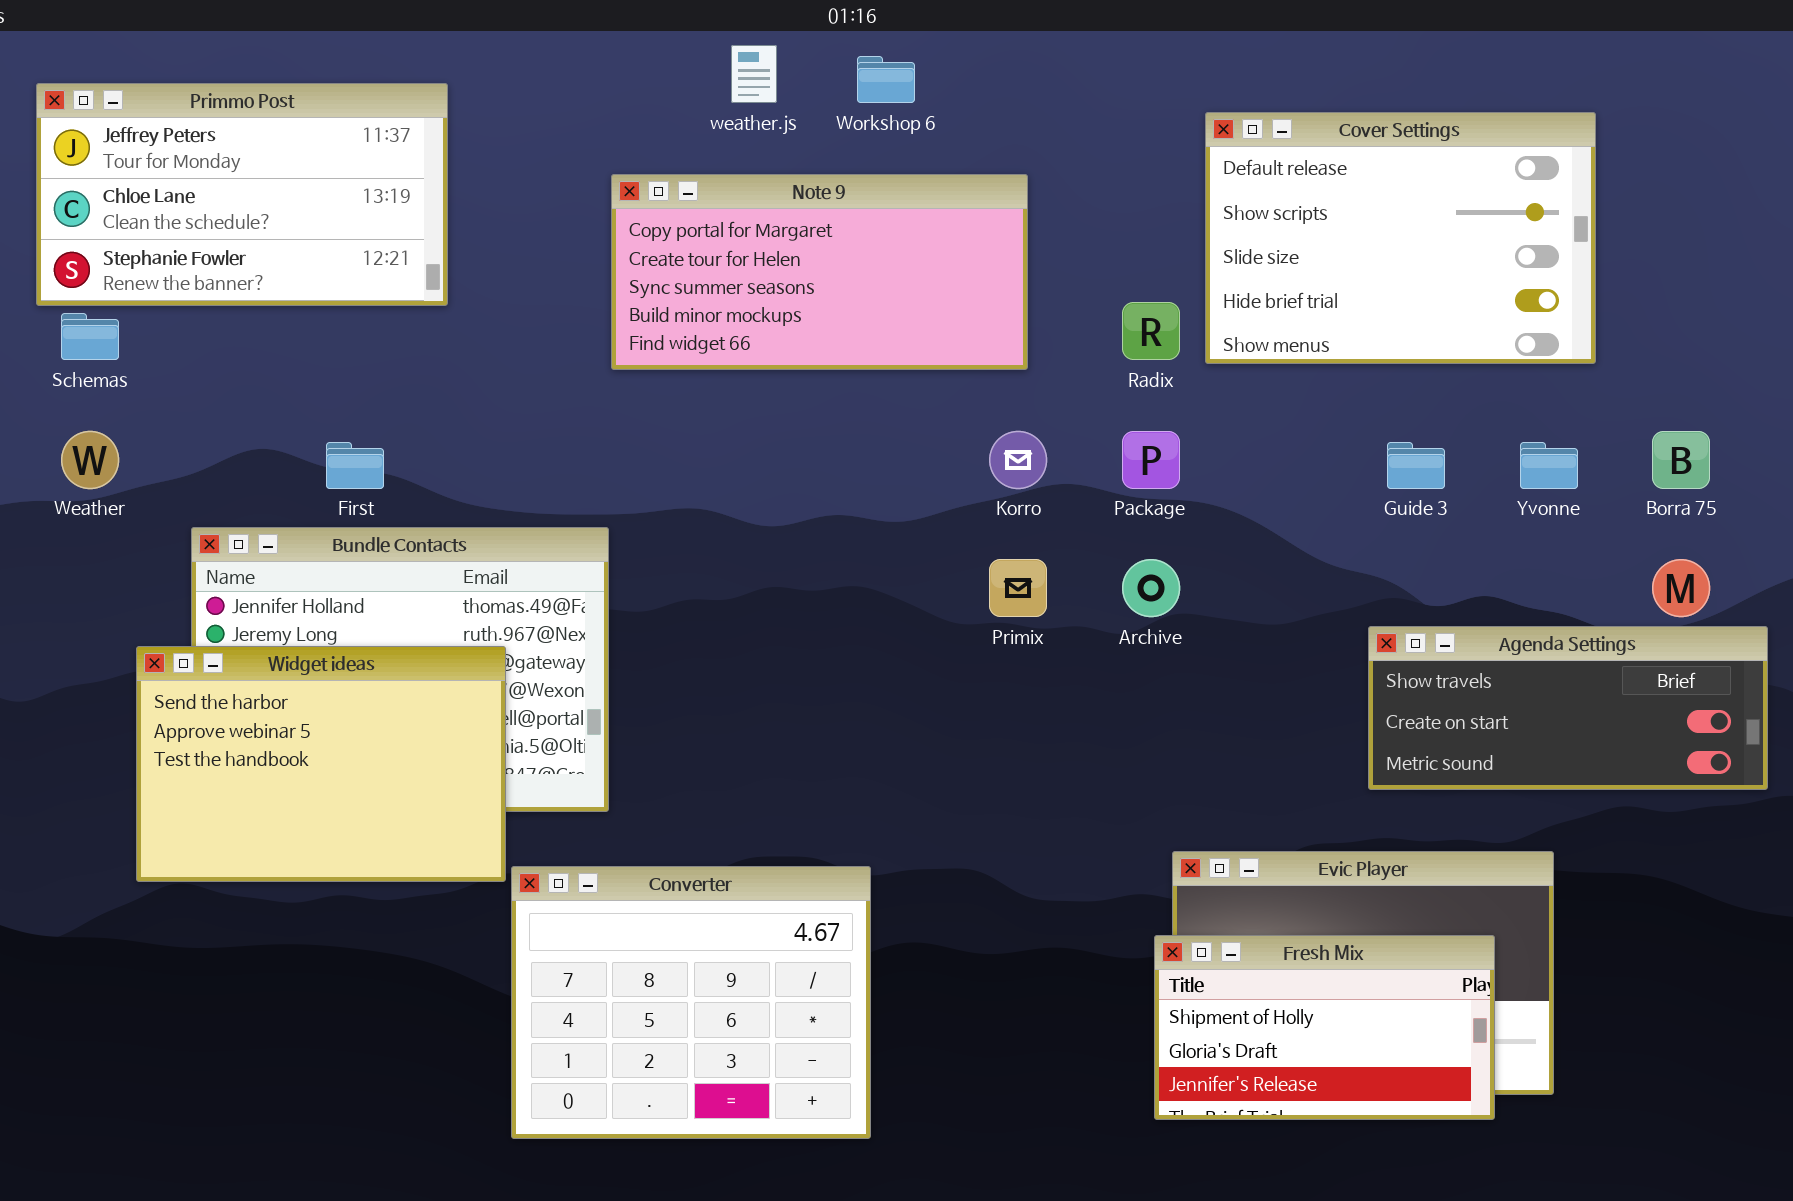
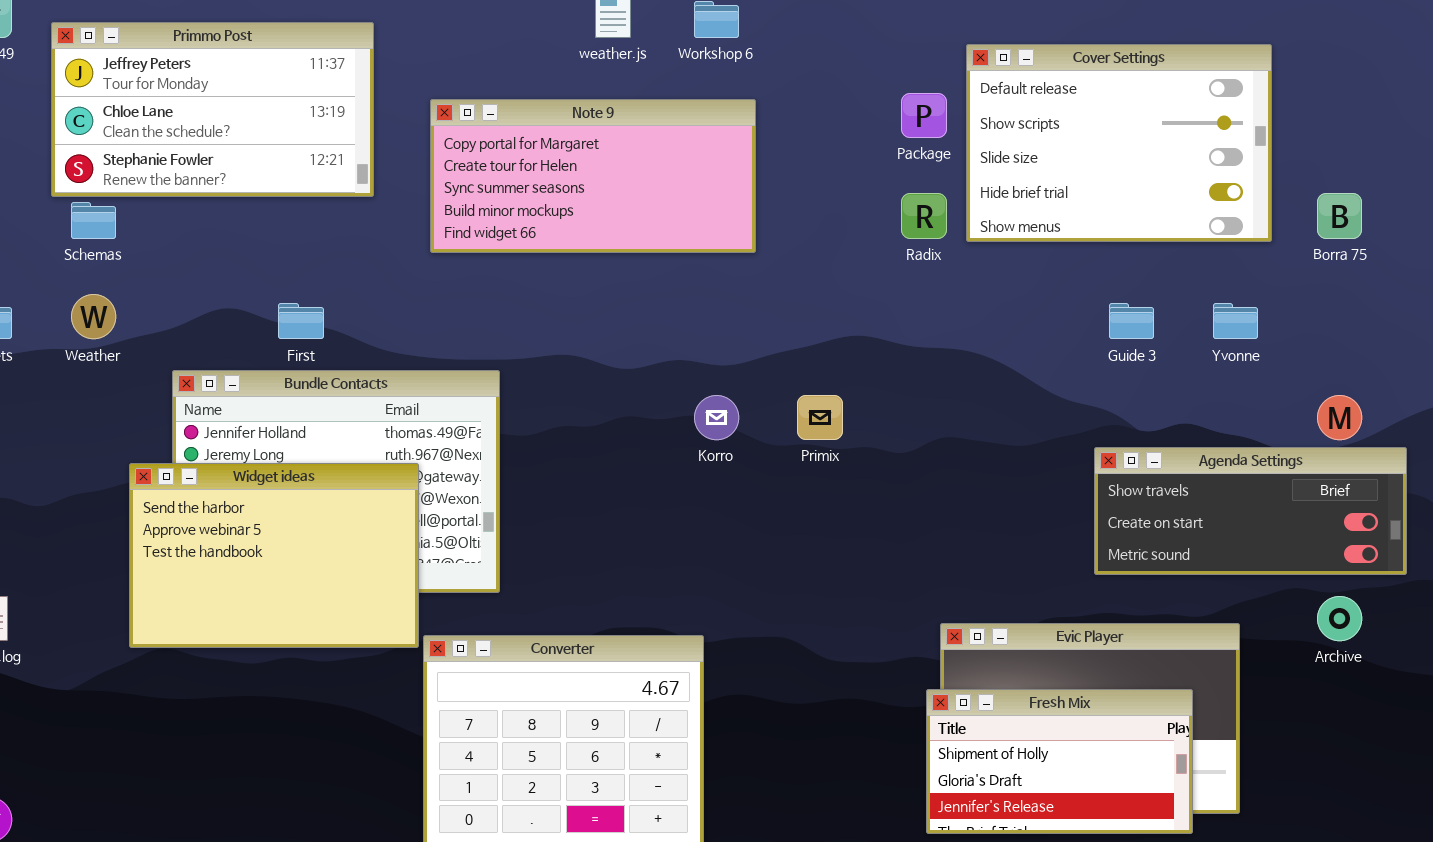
Note 9: [611,174,1028,370] -> [430,99,756,253], moved
Korro: [989,431,1047,489] -> [694,395,739,440], moved
Package: [1122,431,1180,489] -> [901,93,947,138], moved
Borra 75: [1652,431,1710,489] -> [1317,193,1362,239], moved
Archive: [1122,559,1180,617] -> [1317,596,1362,641], moved

